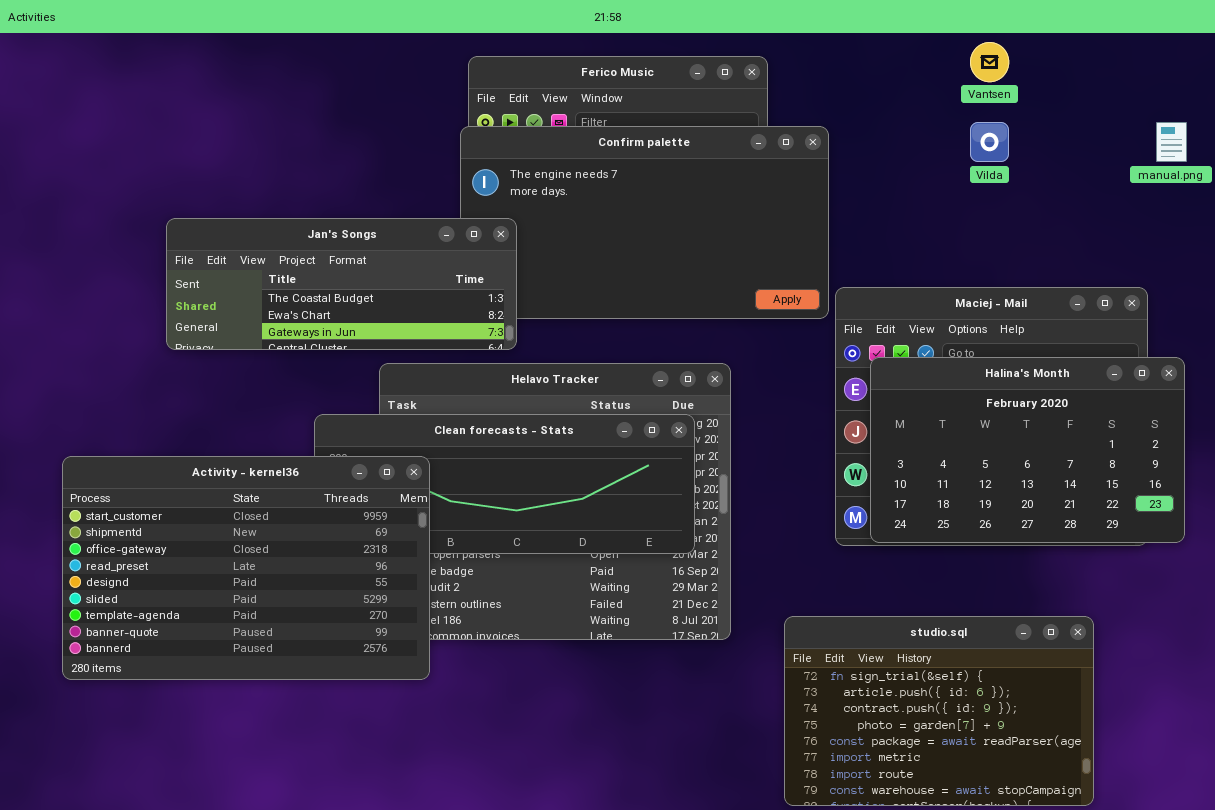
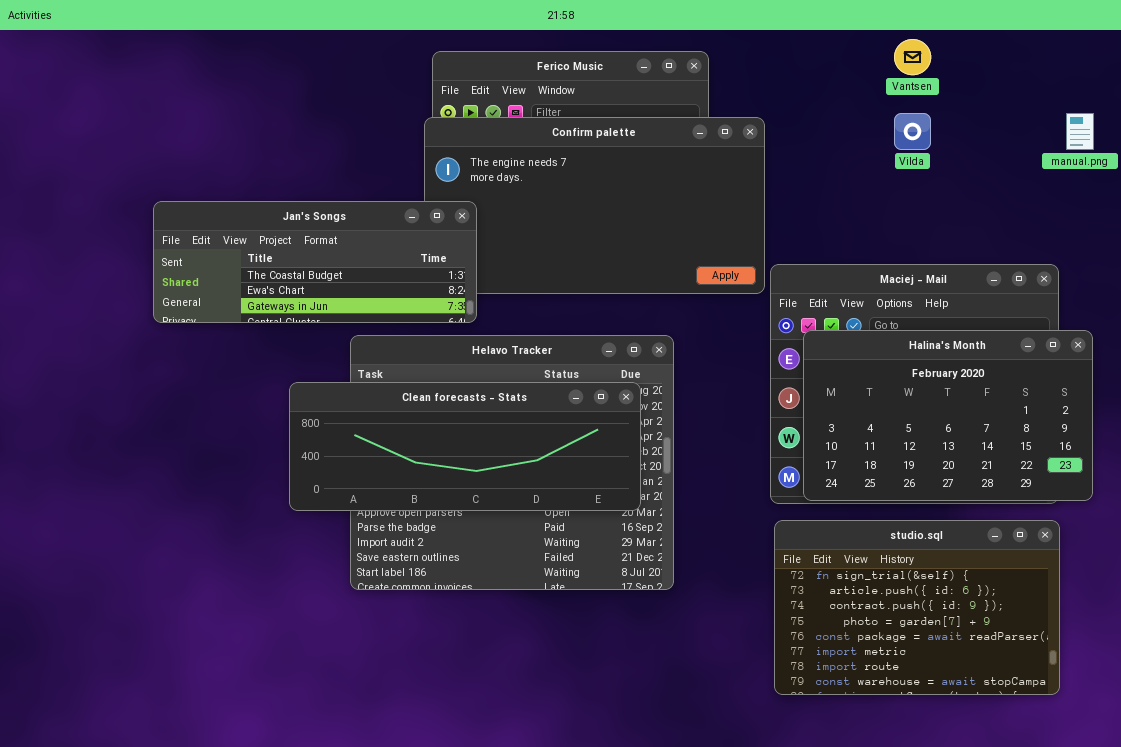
Activity - kernel36: [62,456,430,680] -> none, closed
studio.sql: [784,616,1094,806] -> [774,520,1060,695], moved

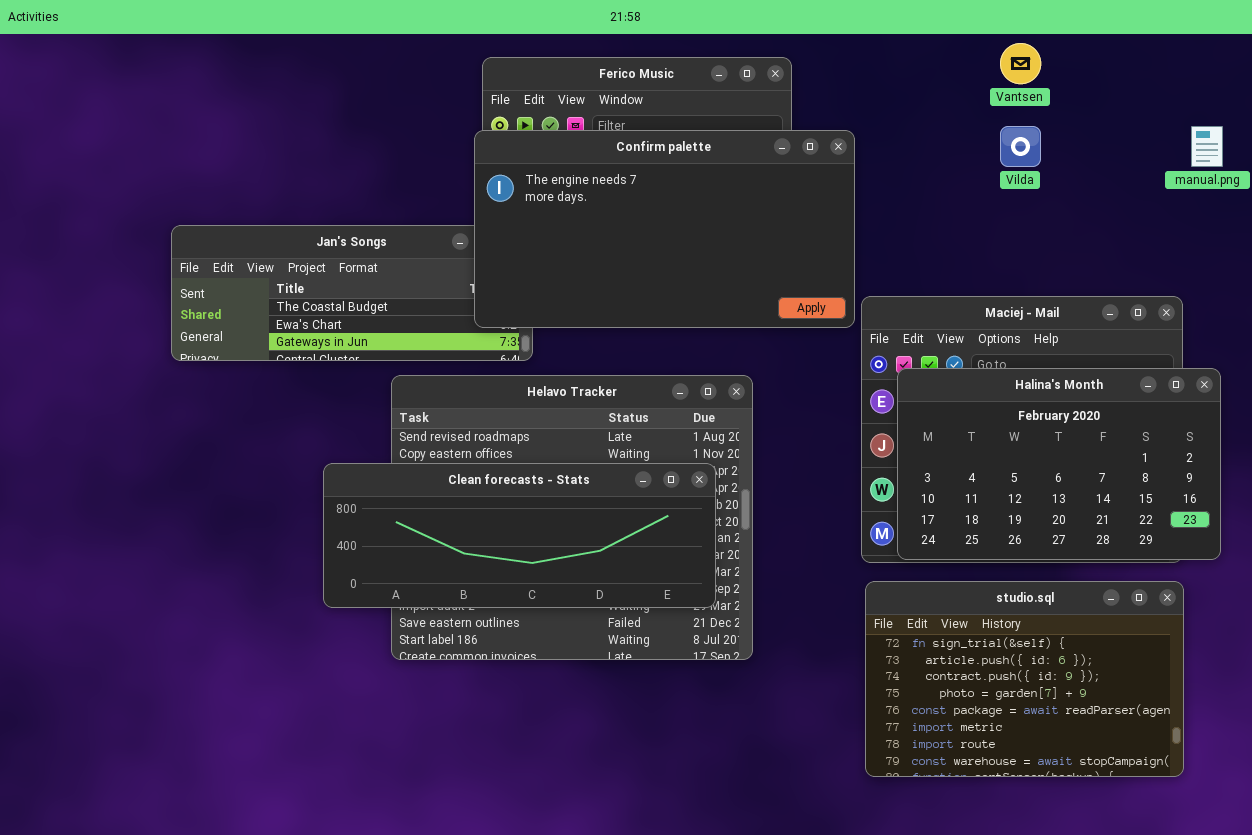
Confirm palette: [424,117,765,294] -> [474,130,855,328], raised
Clean forecasts - Stats: [289,382,641,511] -> [323,463,716,608], moved

